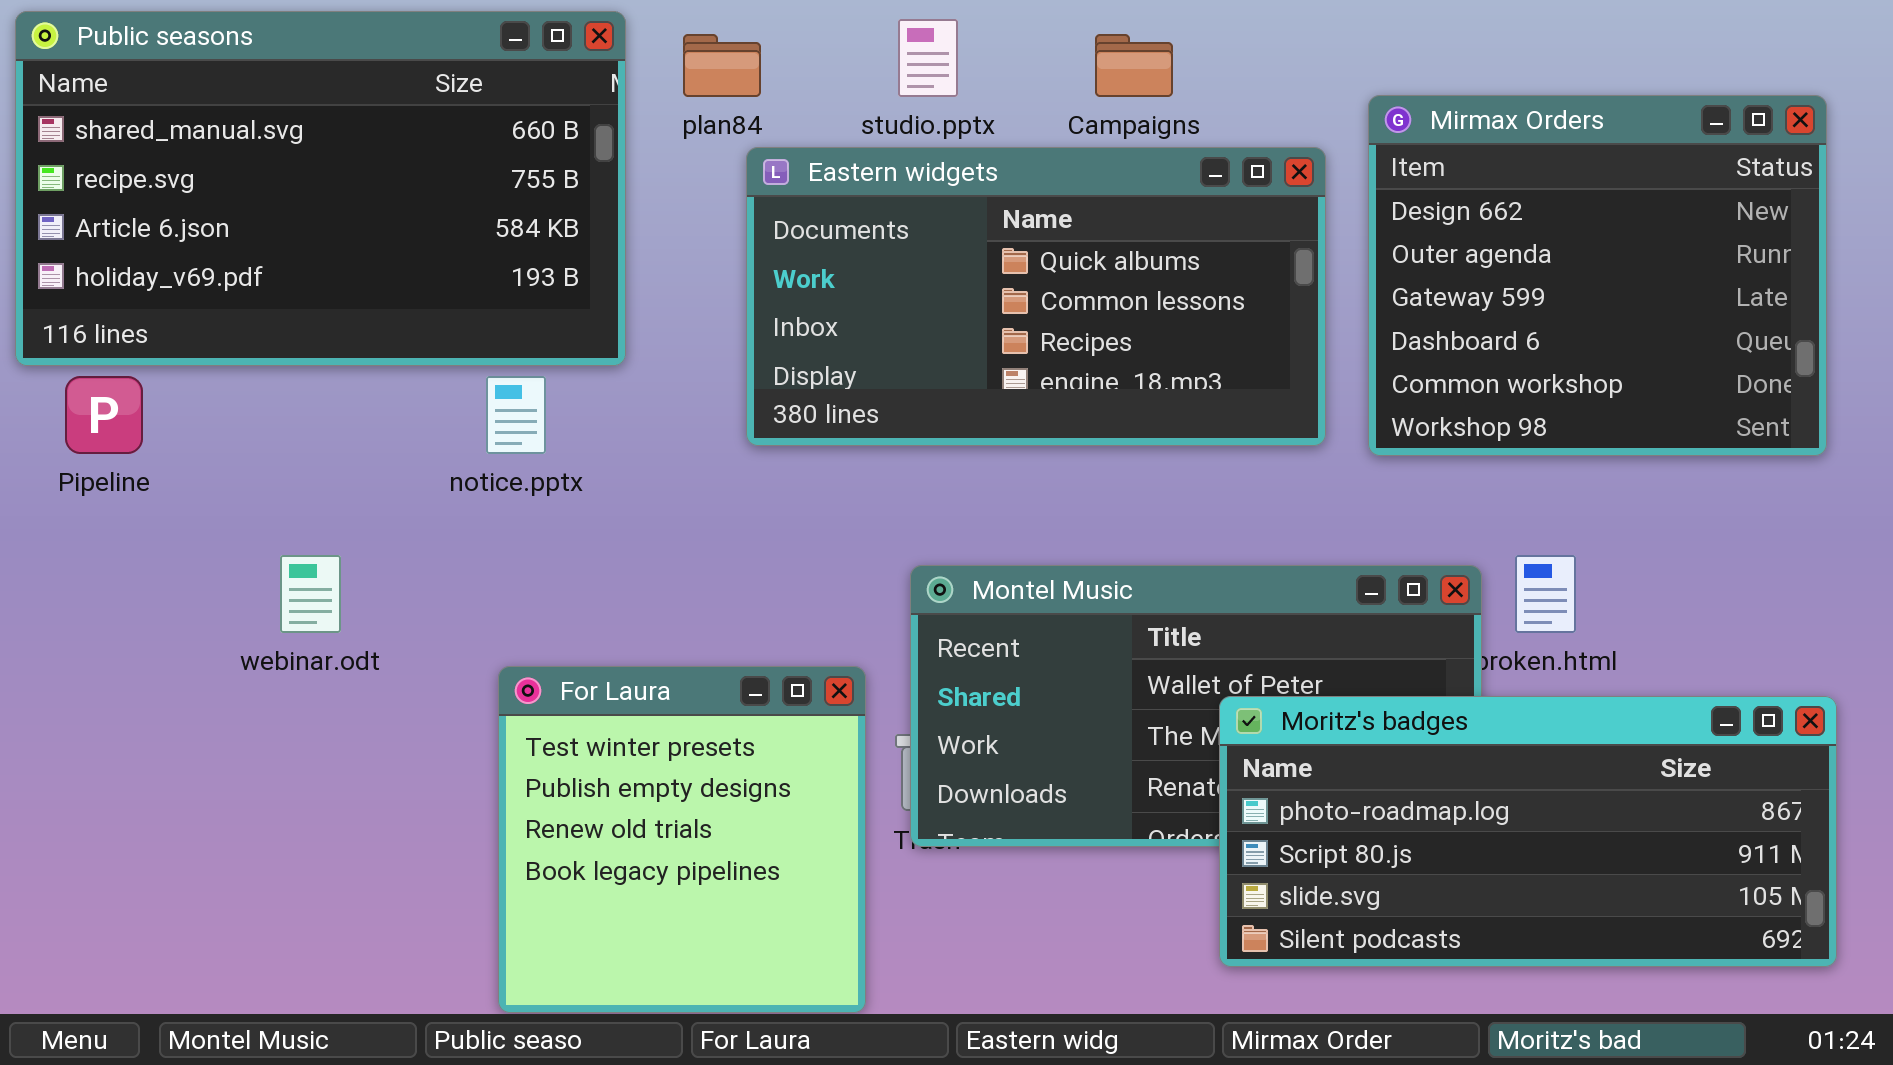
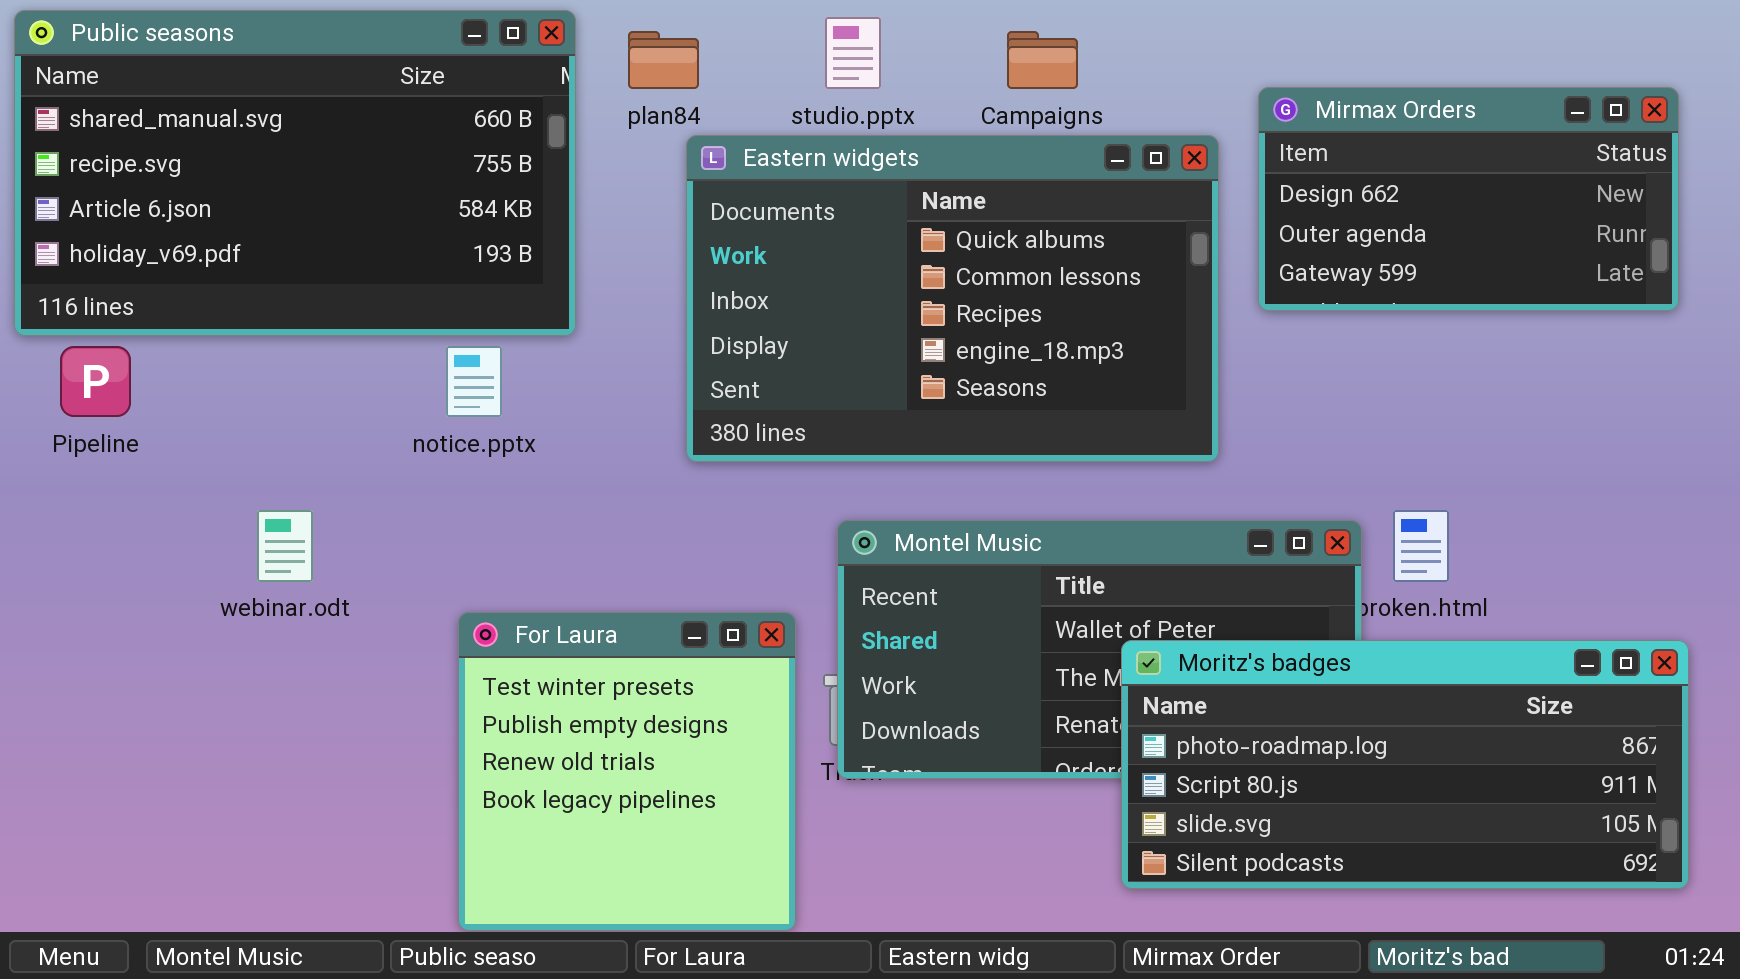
Mirmax Orders: [1368,95,1827,456] -> [1258,87,1679,311], resized
Eastern widgets: [746,147,1326,446] -> [686,135,1219,462], resized

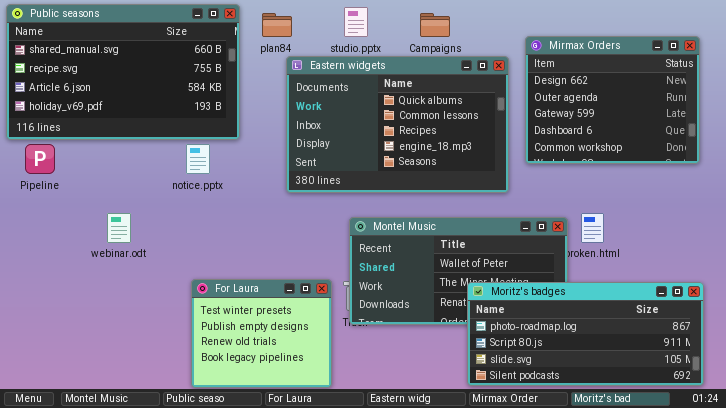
Mirmax Orders: [1258,87,1679,311] -> [525,36,700,164], resized
For Laura: [458,612,796,931] -> [191,279,332,388], resized
Moritz's badges: [1121,640,1689,889] -> [467,282,704,386], moved

